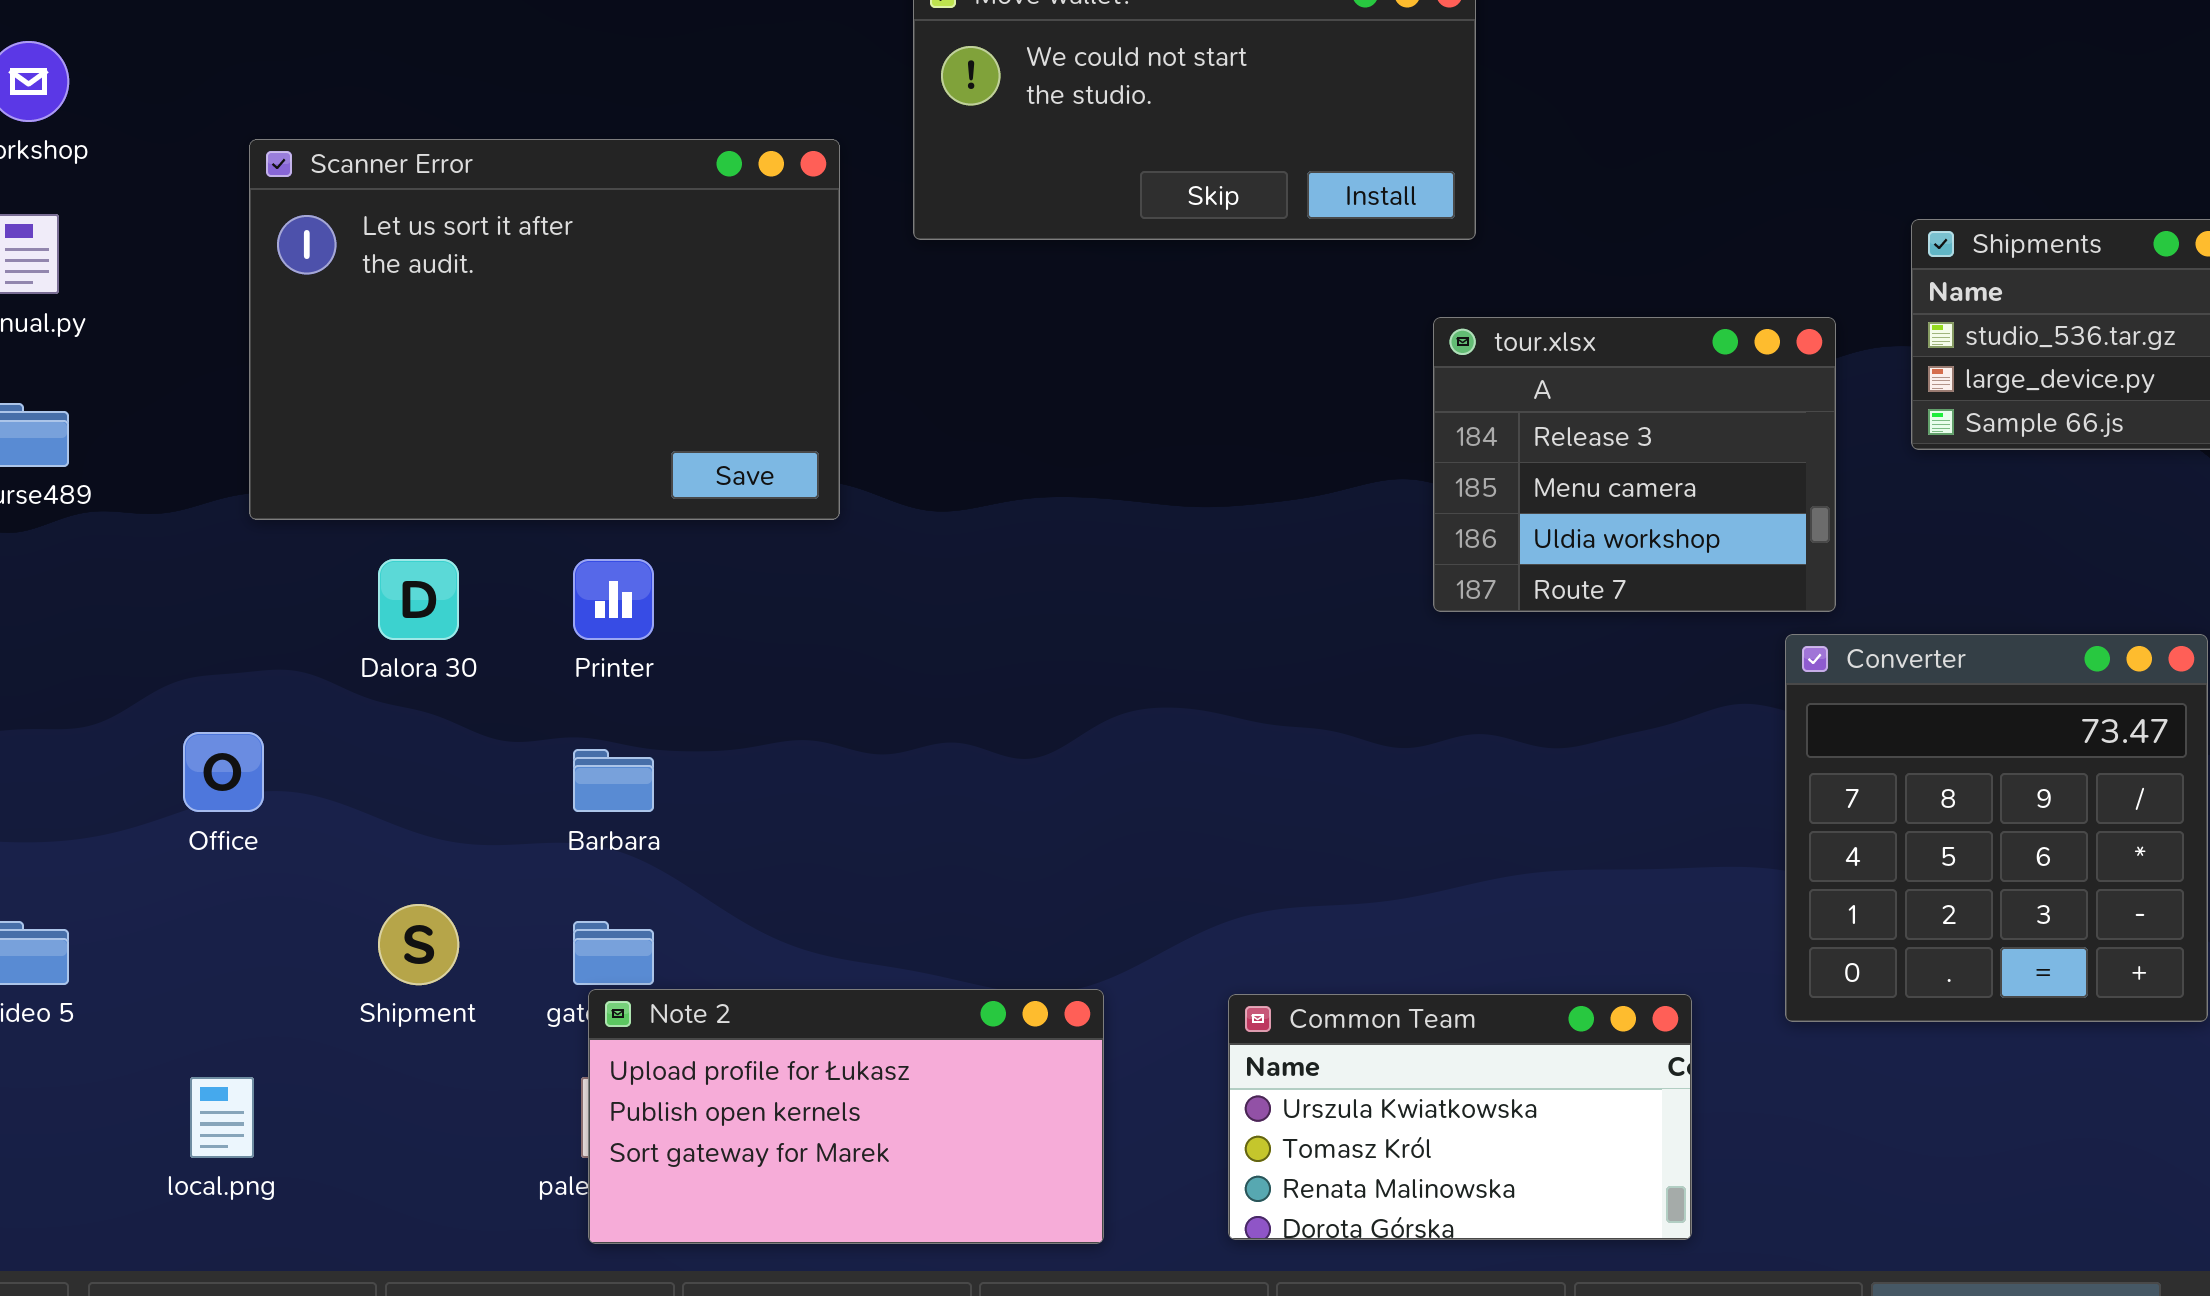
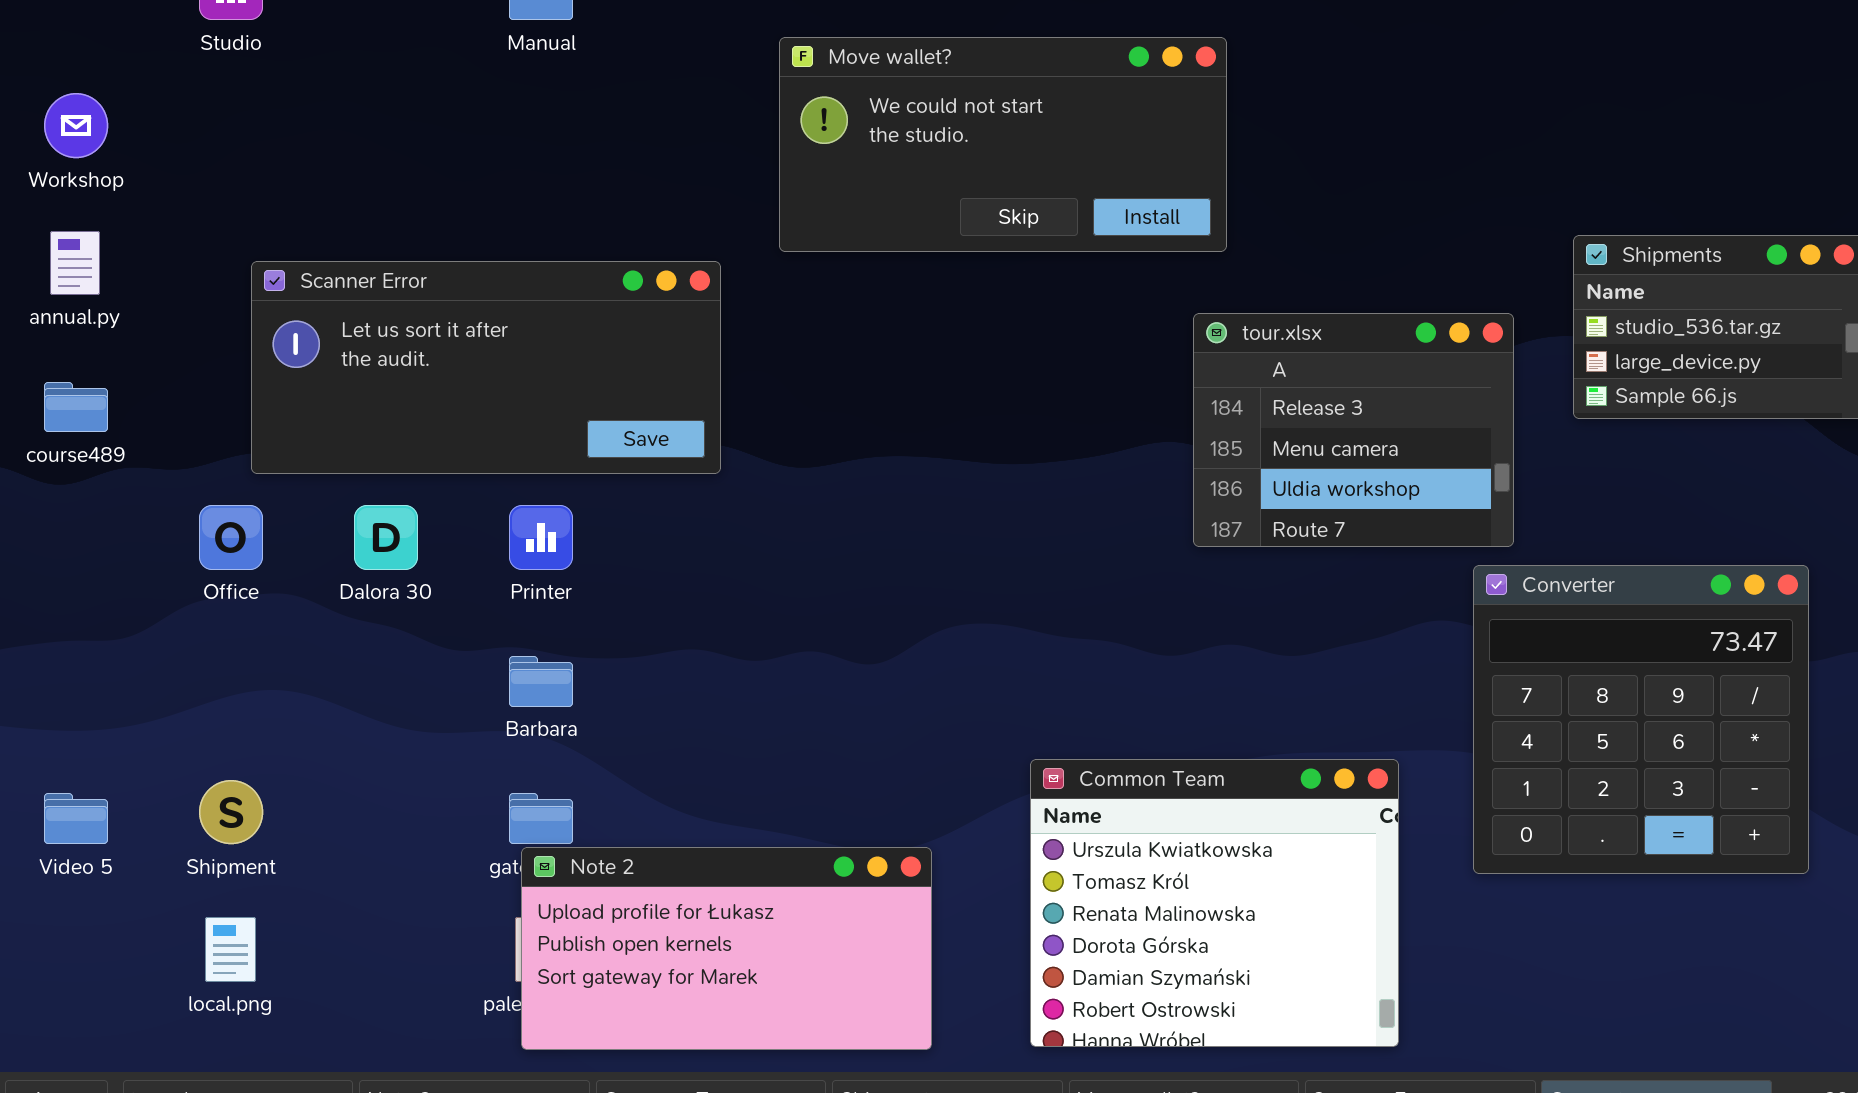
Scanner Error: [249,139,840,520] -> [251,261,721,474], resized
Office: [183,732,264,812] -> [199,505,263,570], moved
Shipment: [378,904,459,985] -> [199,780,263,844], moved
Common Team: [1228,994,1692,1240] -> [1030,759,1399,1047], resized

